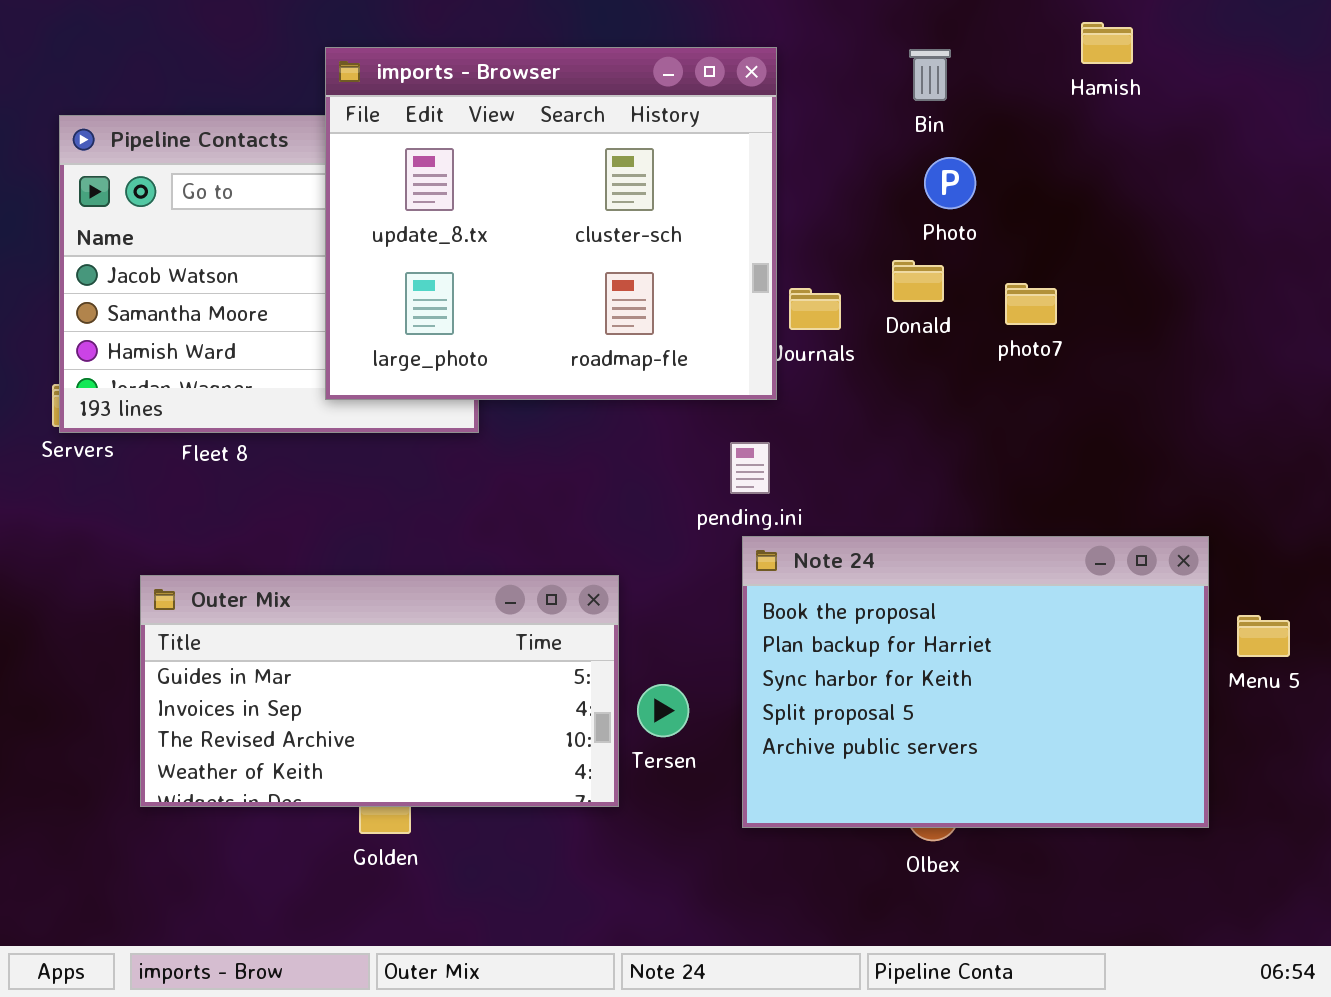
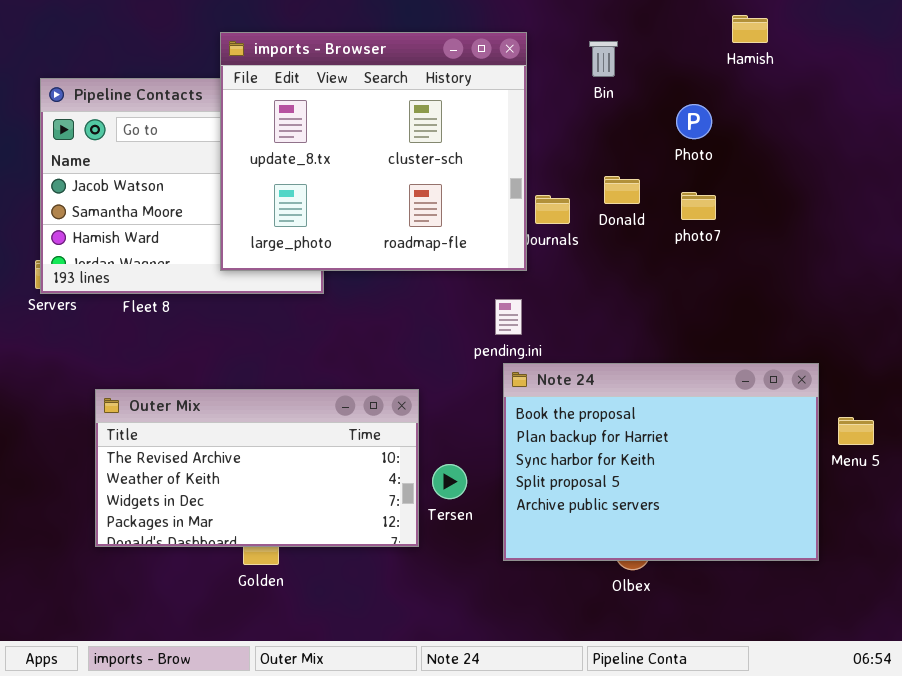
Bin: [909,49,951,101] -> [589,41,618,77], moved
Photo: [924,157,976,209] -> [676,104,712,139], moved
Outer Mix: [140,575,619,807] -> [95,389,419,547], scrolled down 2 rows

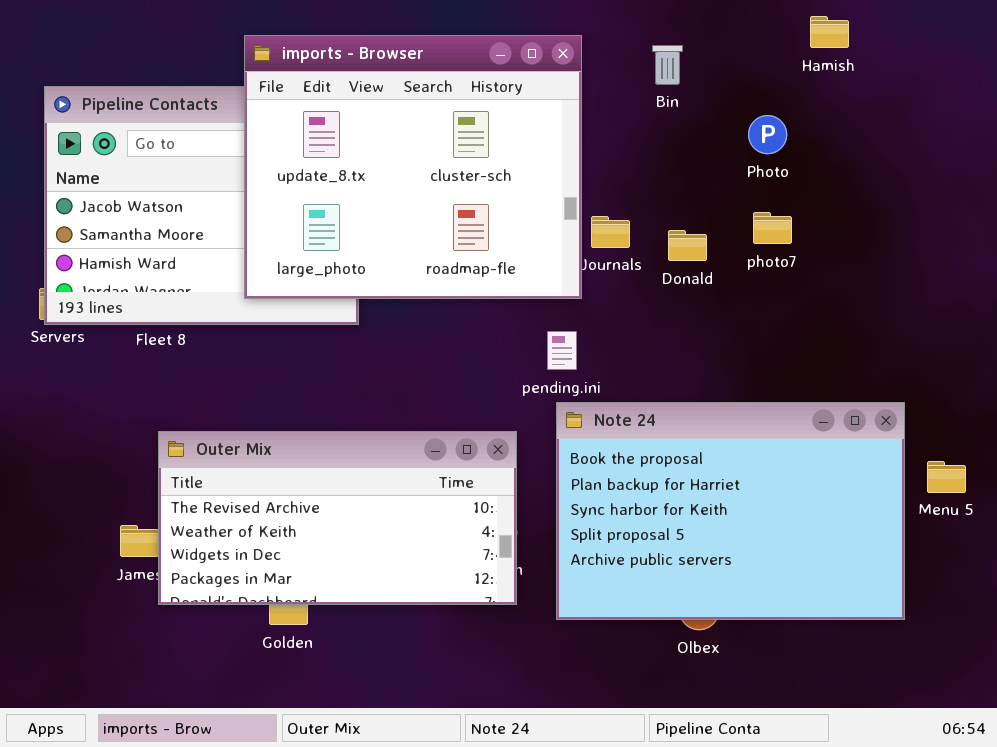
Donald: [604,176,640,204] -> [668,230,707,261], moved
Outer Mix: [95,389,419,547] -> [158,431,517,605], moved

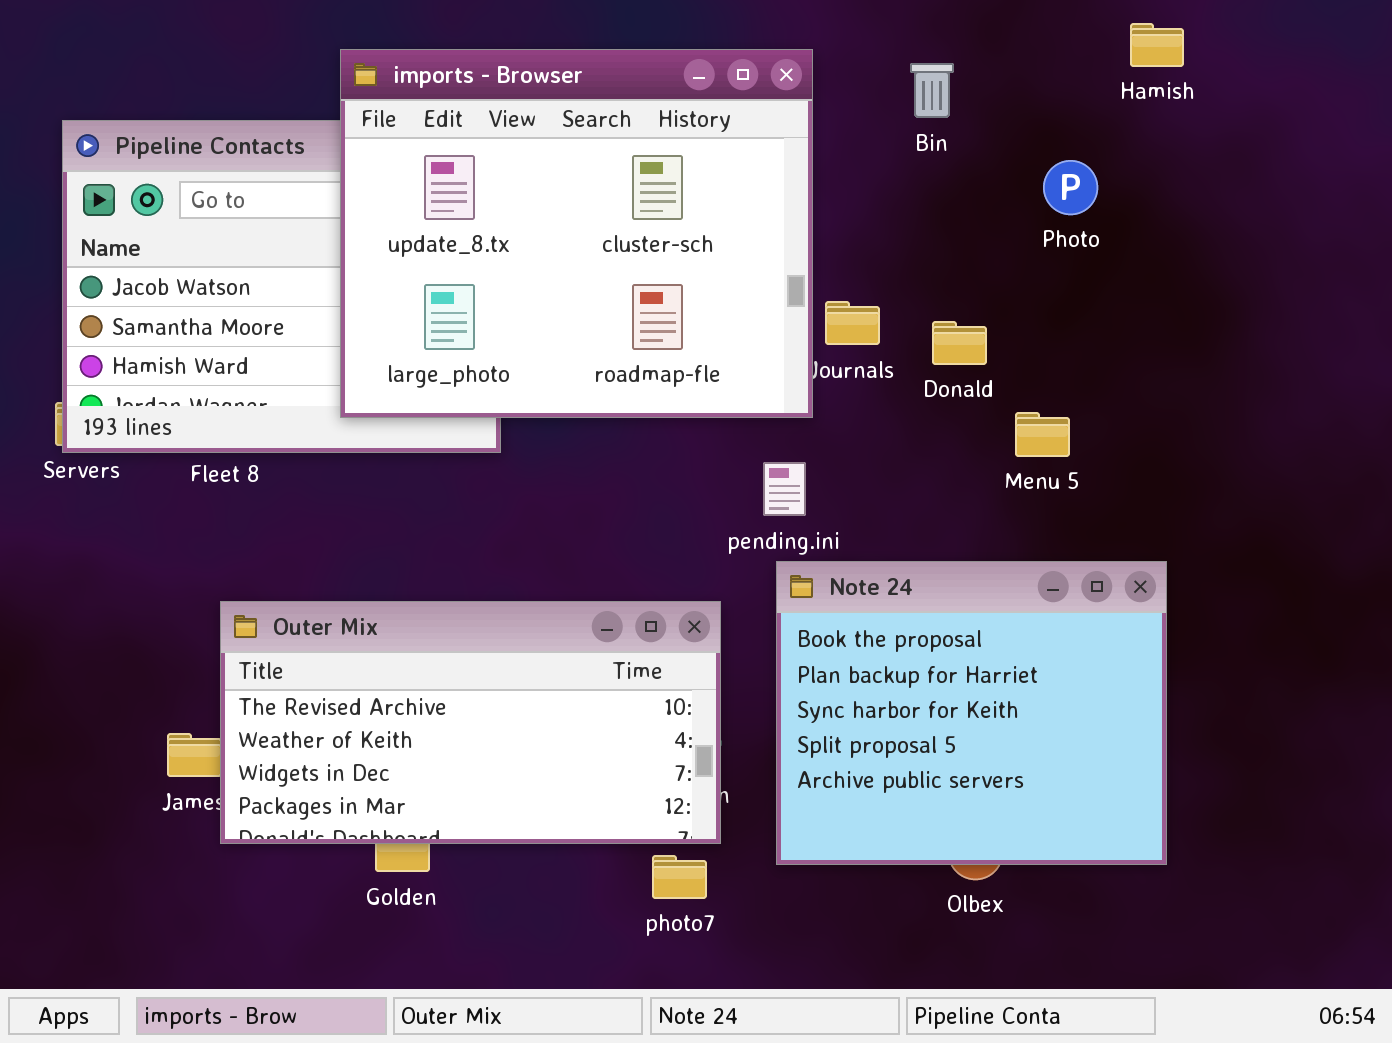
photo7: [753,212,792,244] -> [652,855,707,899], moved
Note 24: [556,402,905,620] -> [776,561,1167,865], resized
Menu 5: [927,461,966,493] -> [1015,412,1070,457], moved

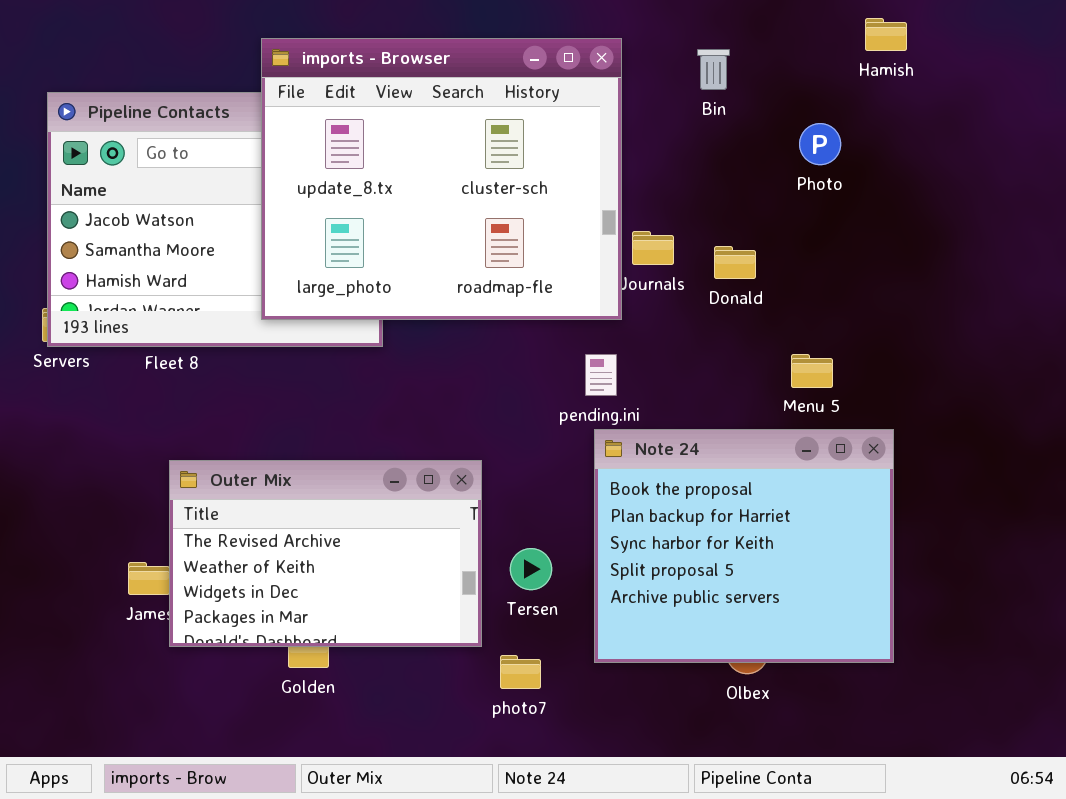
Menu 5: [1015,412,1070,457] -> [791,354,833,388], moved
Outer Mix: [220,601,721,844] -> [169,460,482,647], resized

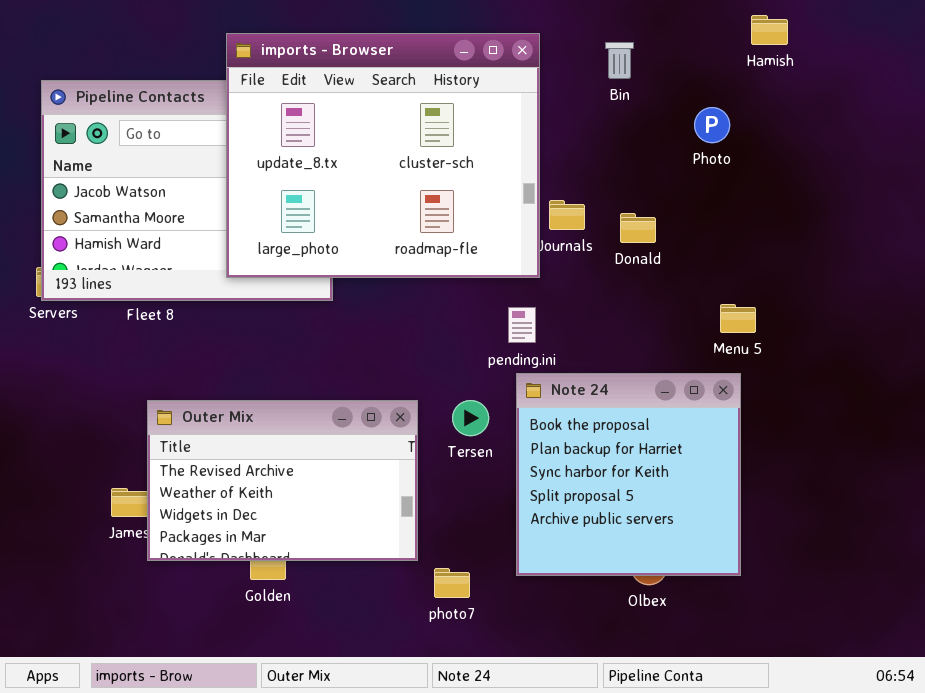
Menu 5: [791,354,833,388] -> [720,304,756,333], moved
Note 24: [594,429,894,663] -> [516,373,741,576], resized
Tersen: [510,548,552,590] -> [452,400,489,436], moved

